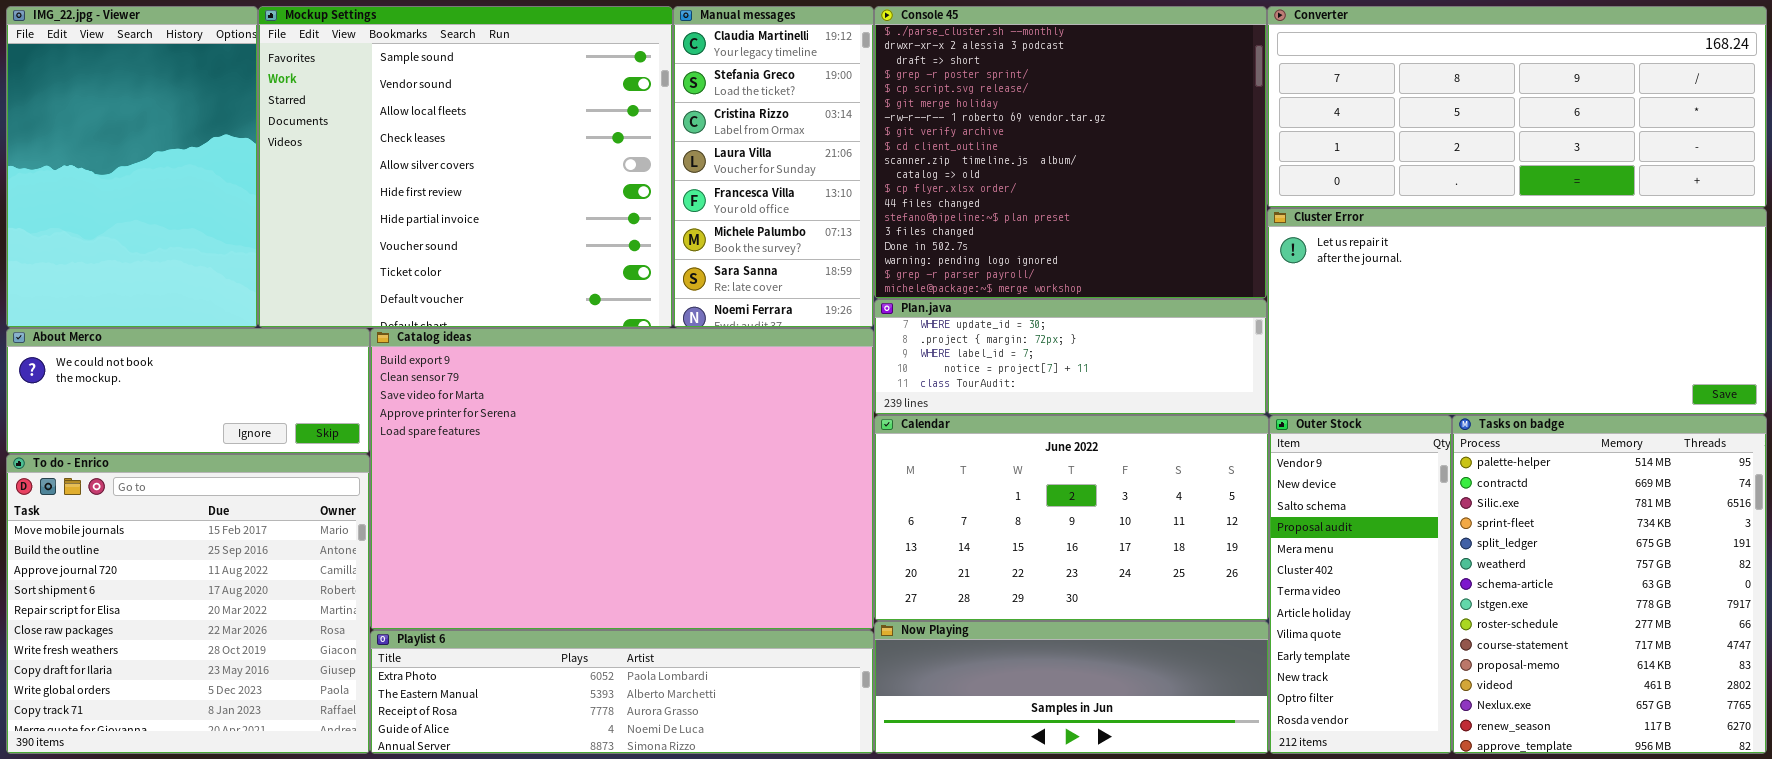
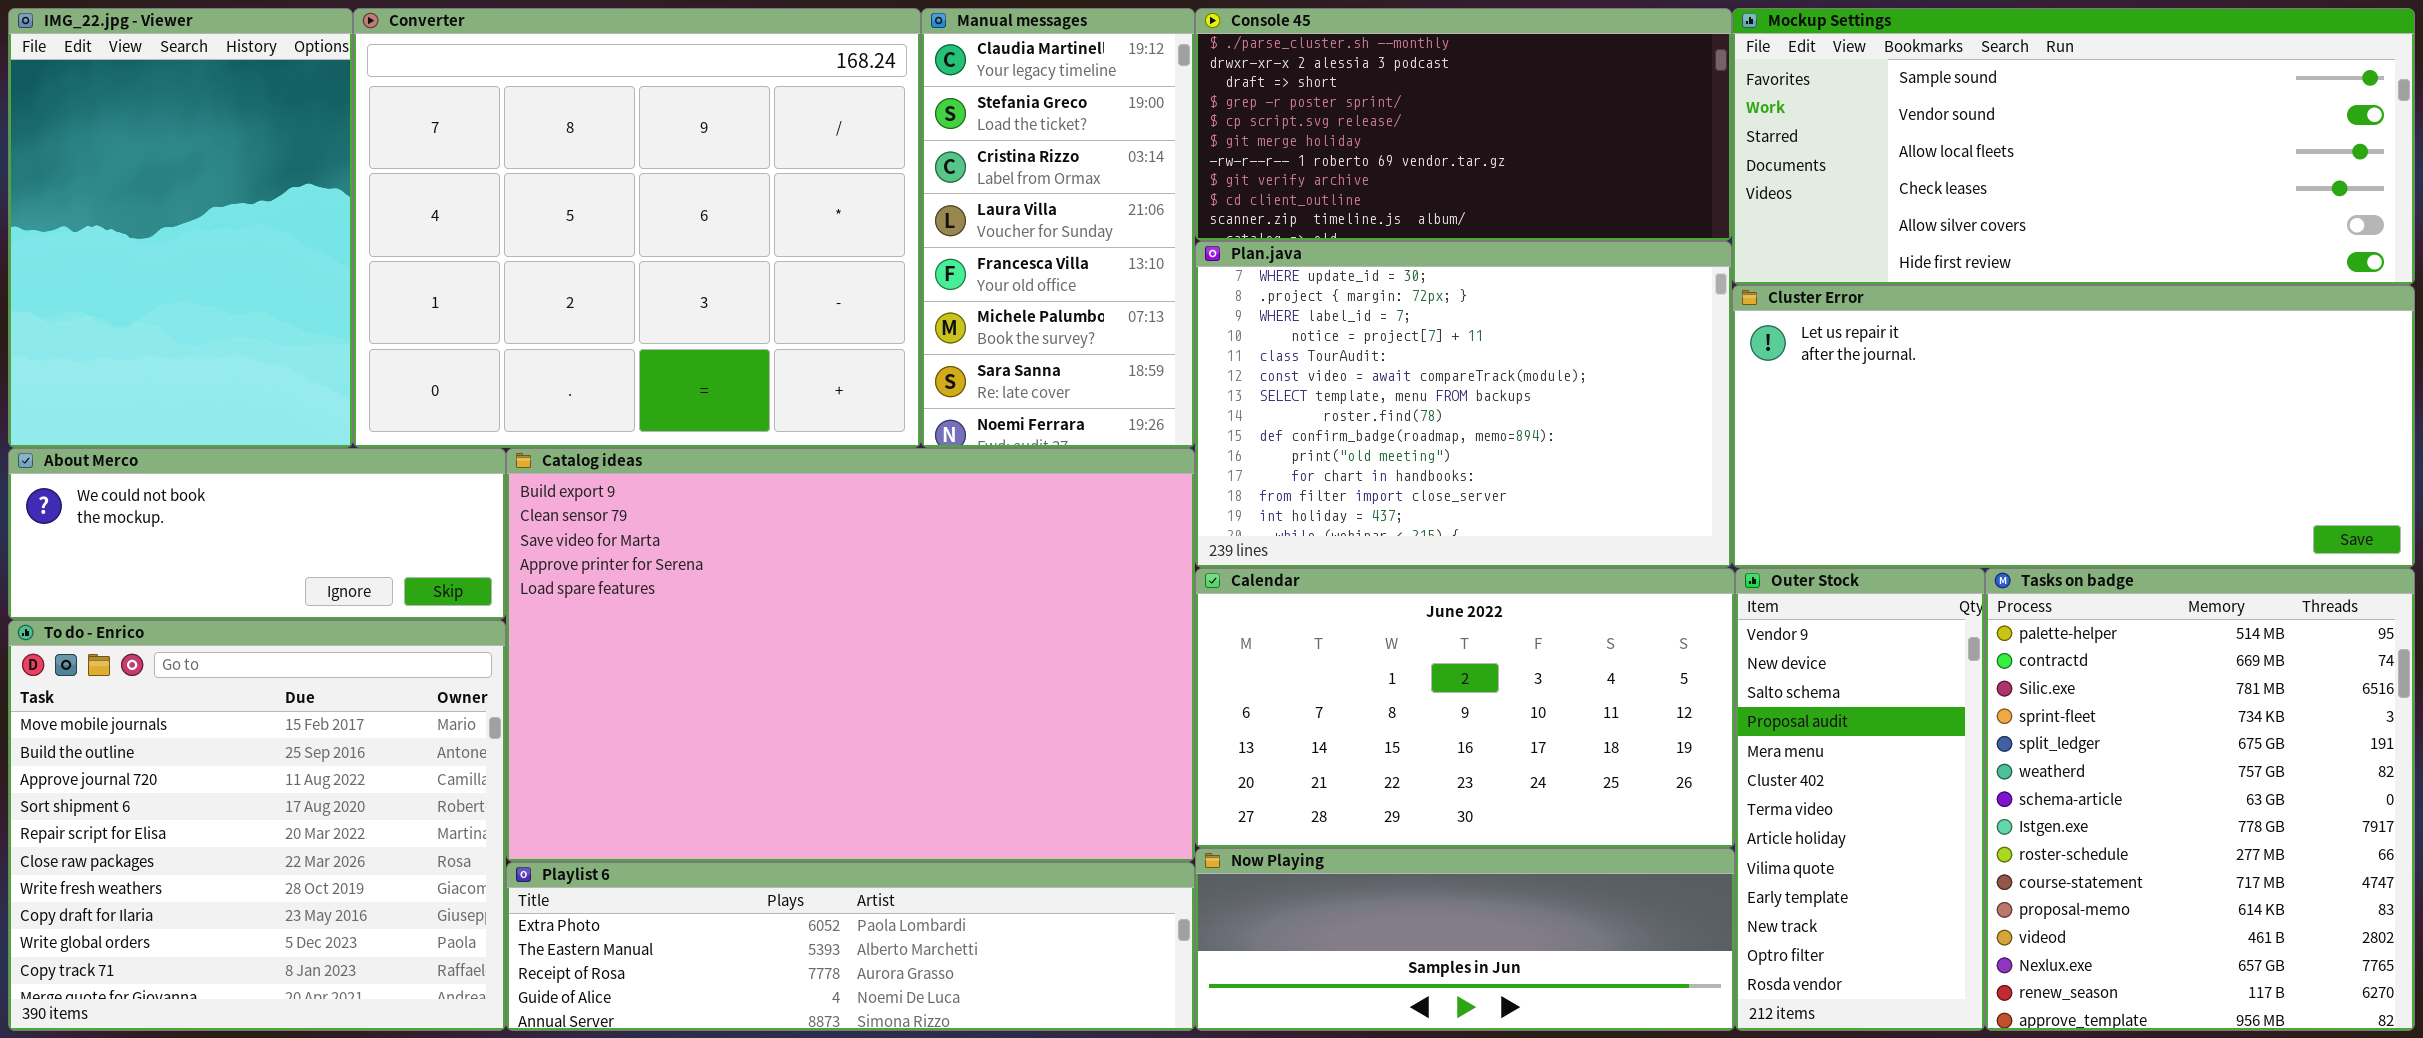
Mockup Settings: [258,6,673,328] -> [1732,8,2415,285], moved, resized
Console 45: [874,6,1267,299] -> [1195,8,1732,241], resized
Converter: [1267,6,1767,208] -> [353,8,921,448], moved, resized
Plan.java: [874,299,1267,415] -> [1195,241,1732,568], resized

